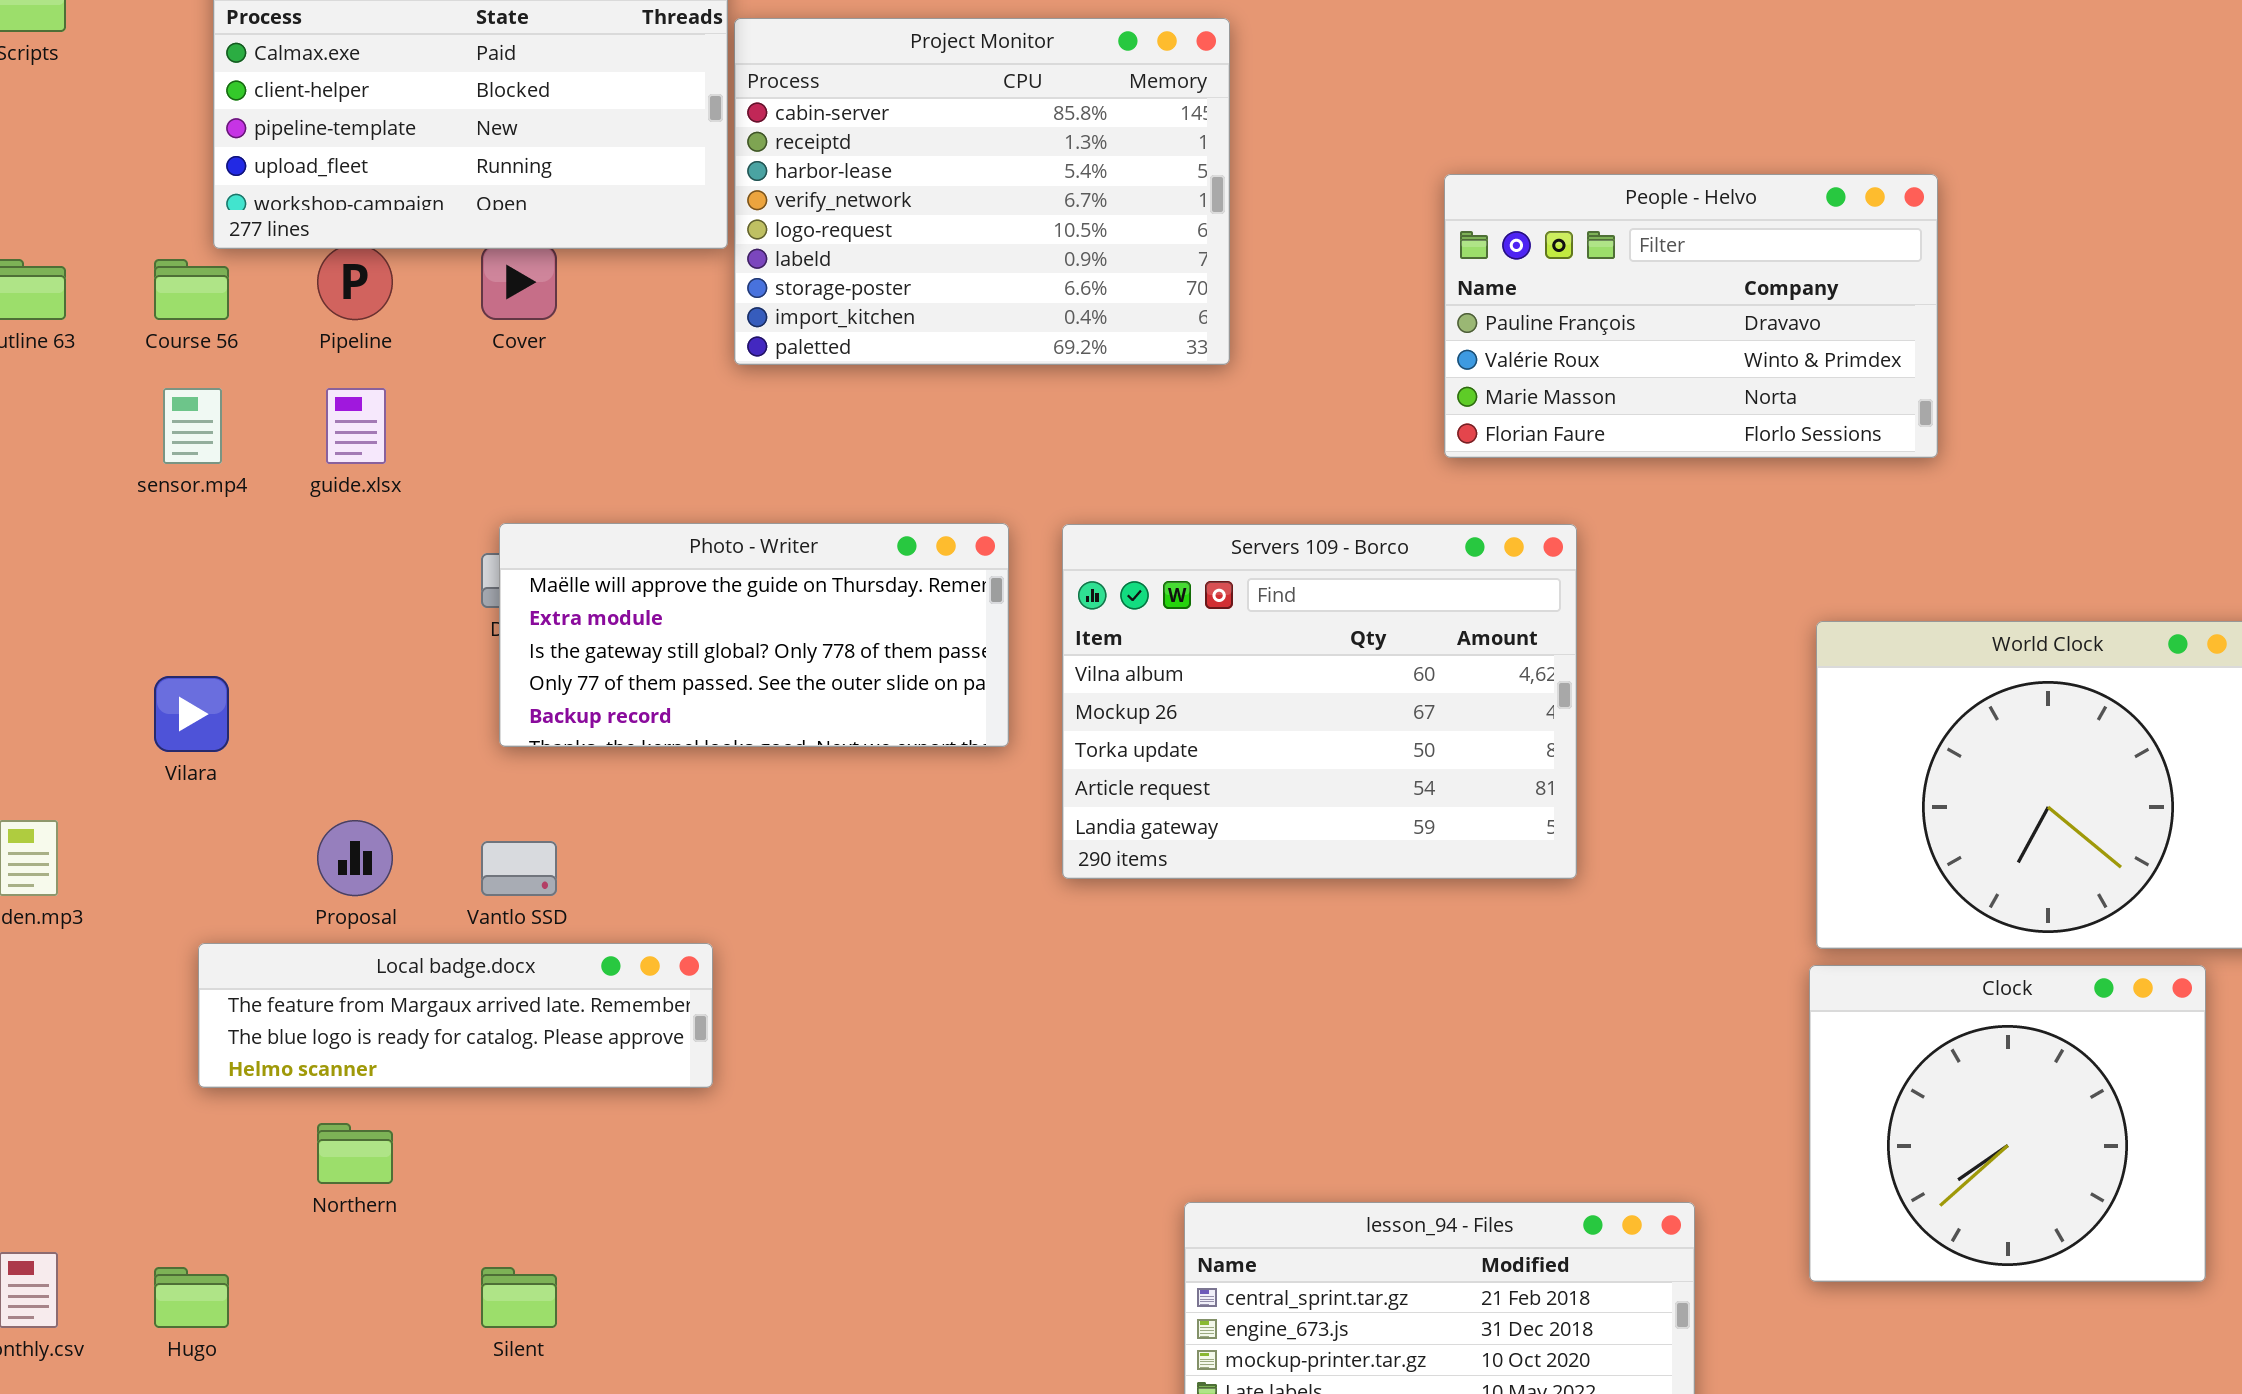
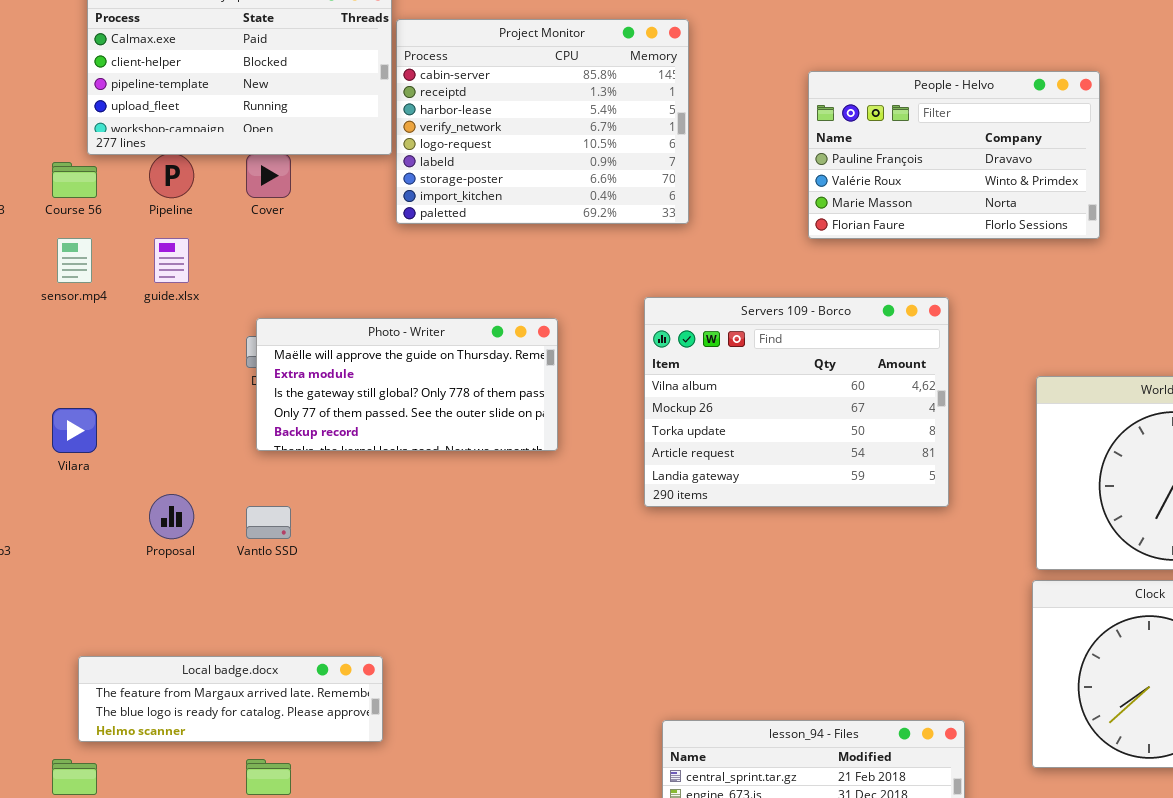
People - Helvo: [1444,174,1938,458] -> [808,71,1100,239], moved
Servers 109 - Borco: [1062,524,1577,879] -> [644,297,949,507], moved
Local badge.docx: [198,943,713,1088] -> [78,656,383,742], moved

